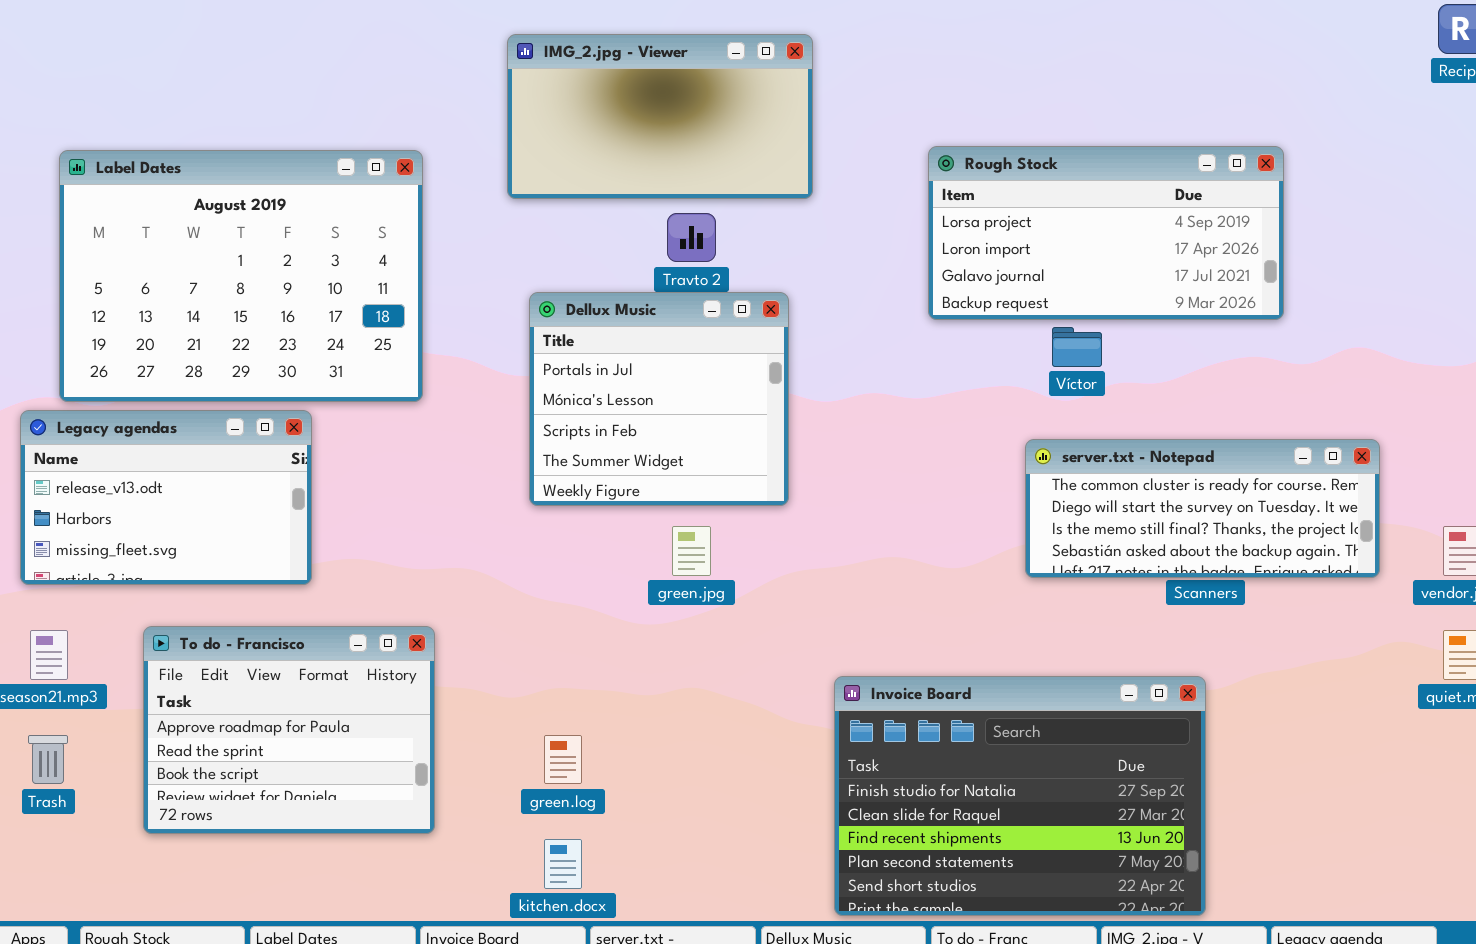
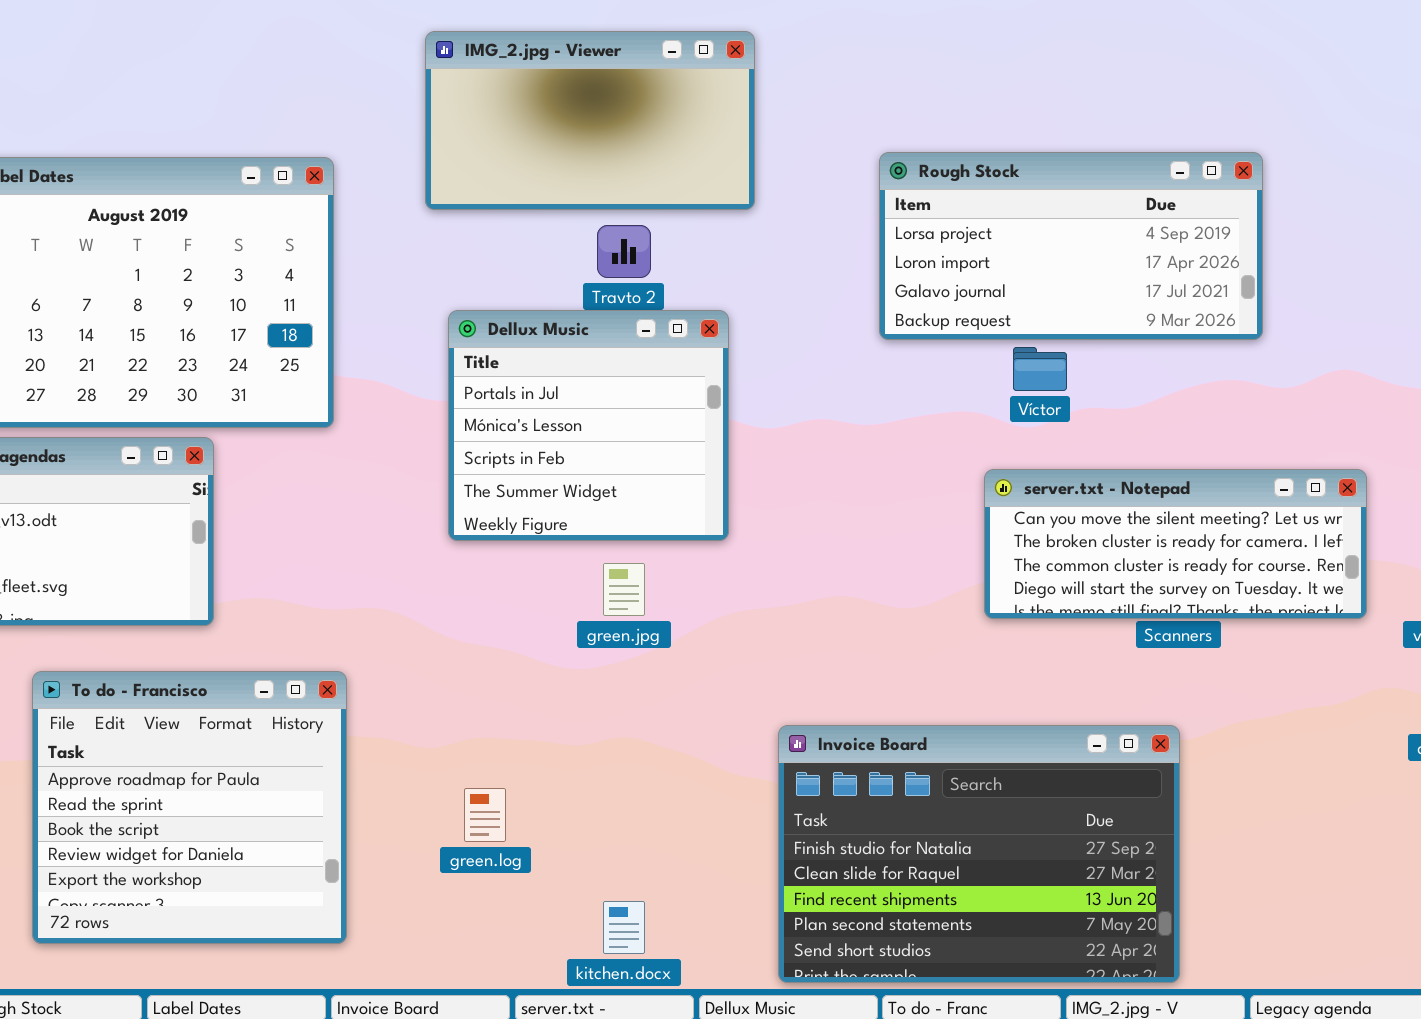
server.txt - Notepad: [1025,439,1380,578] -> [984,469,1367,619], scrolled up 2 rows
To do - Francisco: [143,626,435,834] -> [32,671,347,944], resized
kitchen.docx: [544,839,582,889] -> [603,901,645,954], moved

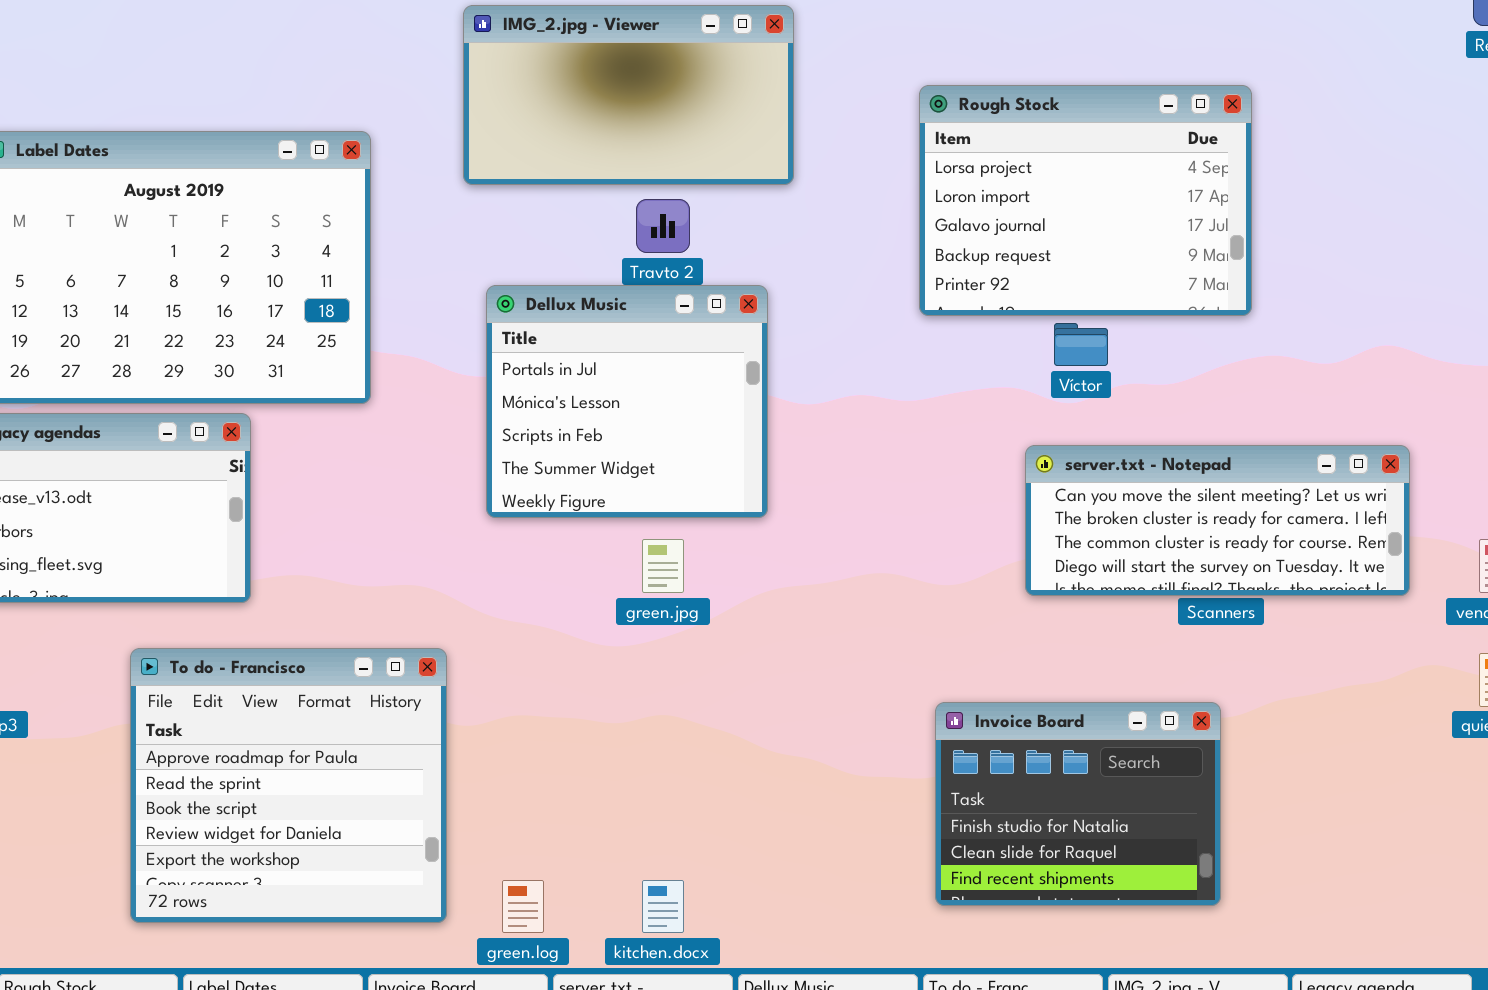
Rough Stock: [879,152,1263,340] -> [919,85,1252,316], resized
To do - Francisco: [32,671,347,944] -> [130,648,447,923], moved
Invoice Board: [778,725,1180,983] -> [935,702,1221,906], resized
green.log: [464,788,506,842] -> [502,880,544,933], moved

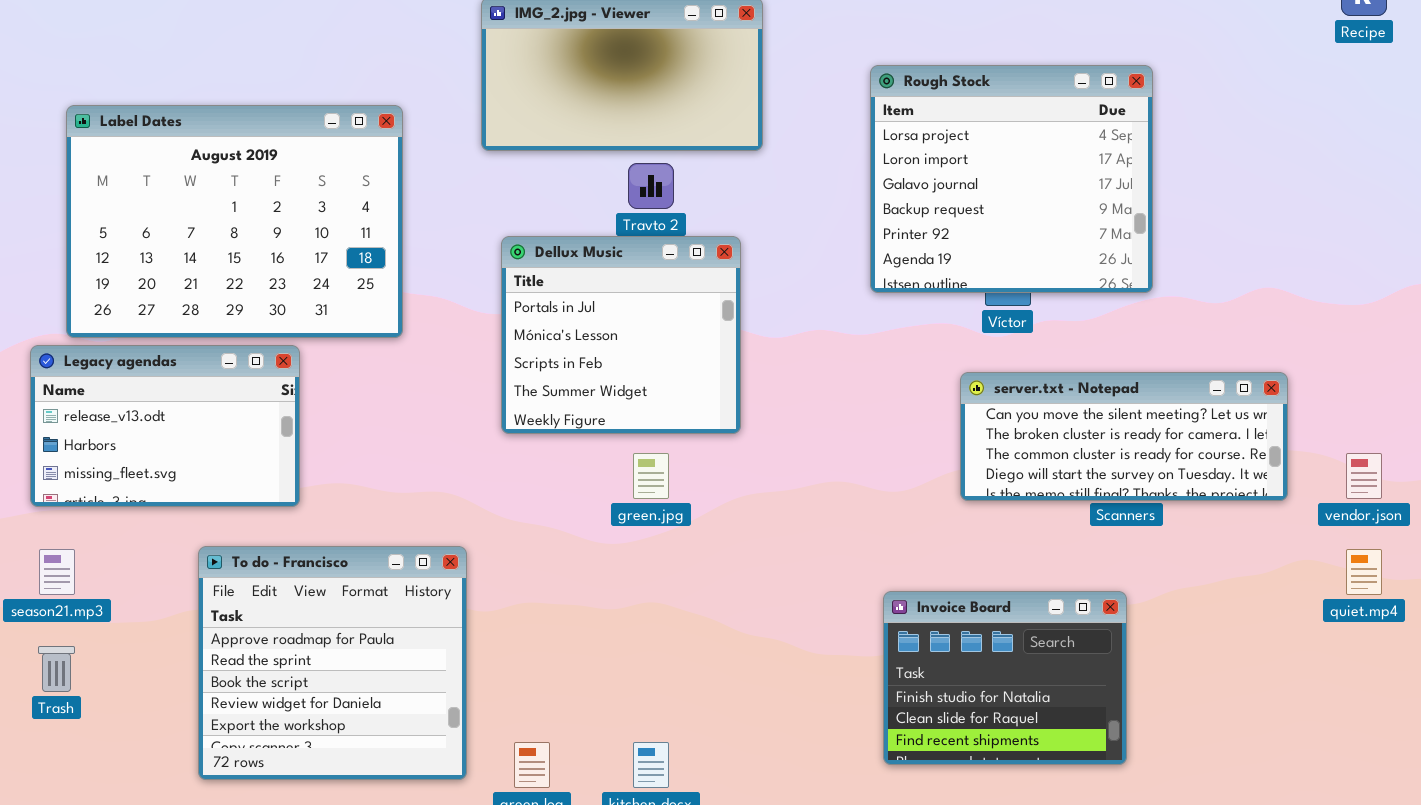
Rough Stock: [919,85,1252,316] -> [870,65,1153,293], resized

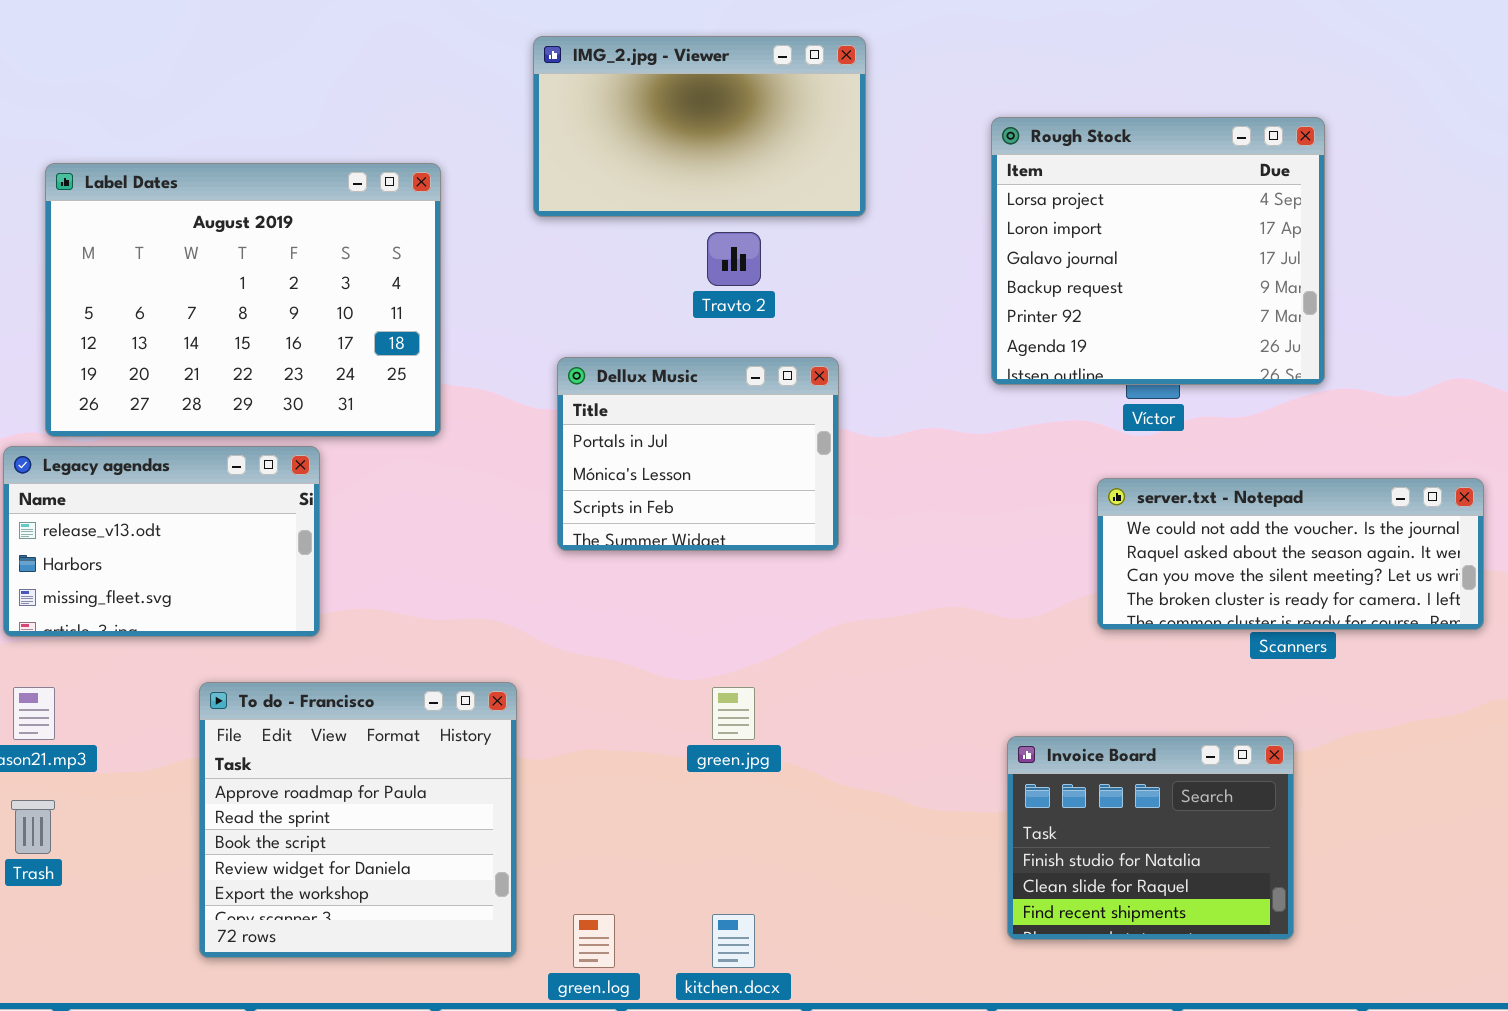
Dellux Music: [501,236,741,434] -> [557,357,839,551], resized
server.txt - Notepad: [960,372,1288,501] -> [1097,478,1484,630], scrolled up 2 rows
green.jpg: [633,453,669,499] -> [712,687,755,740], moved

